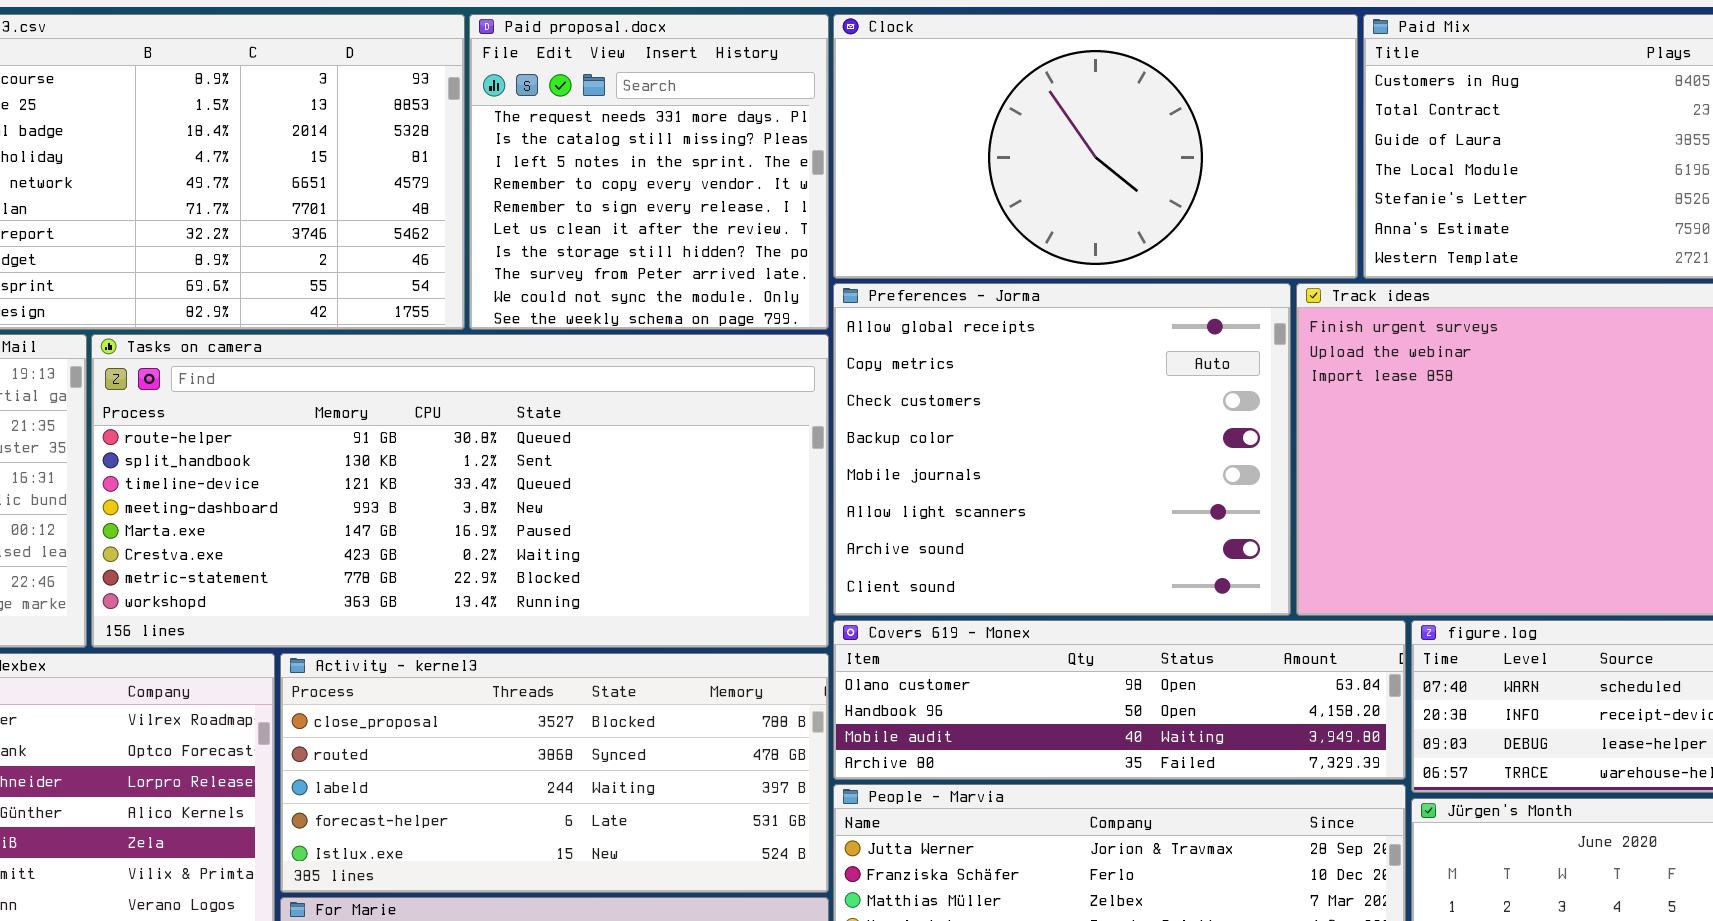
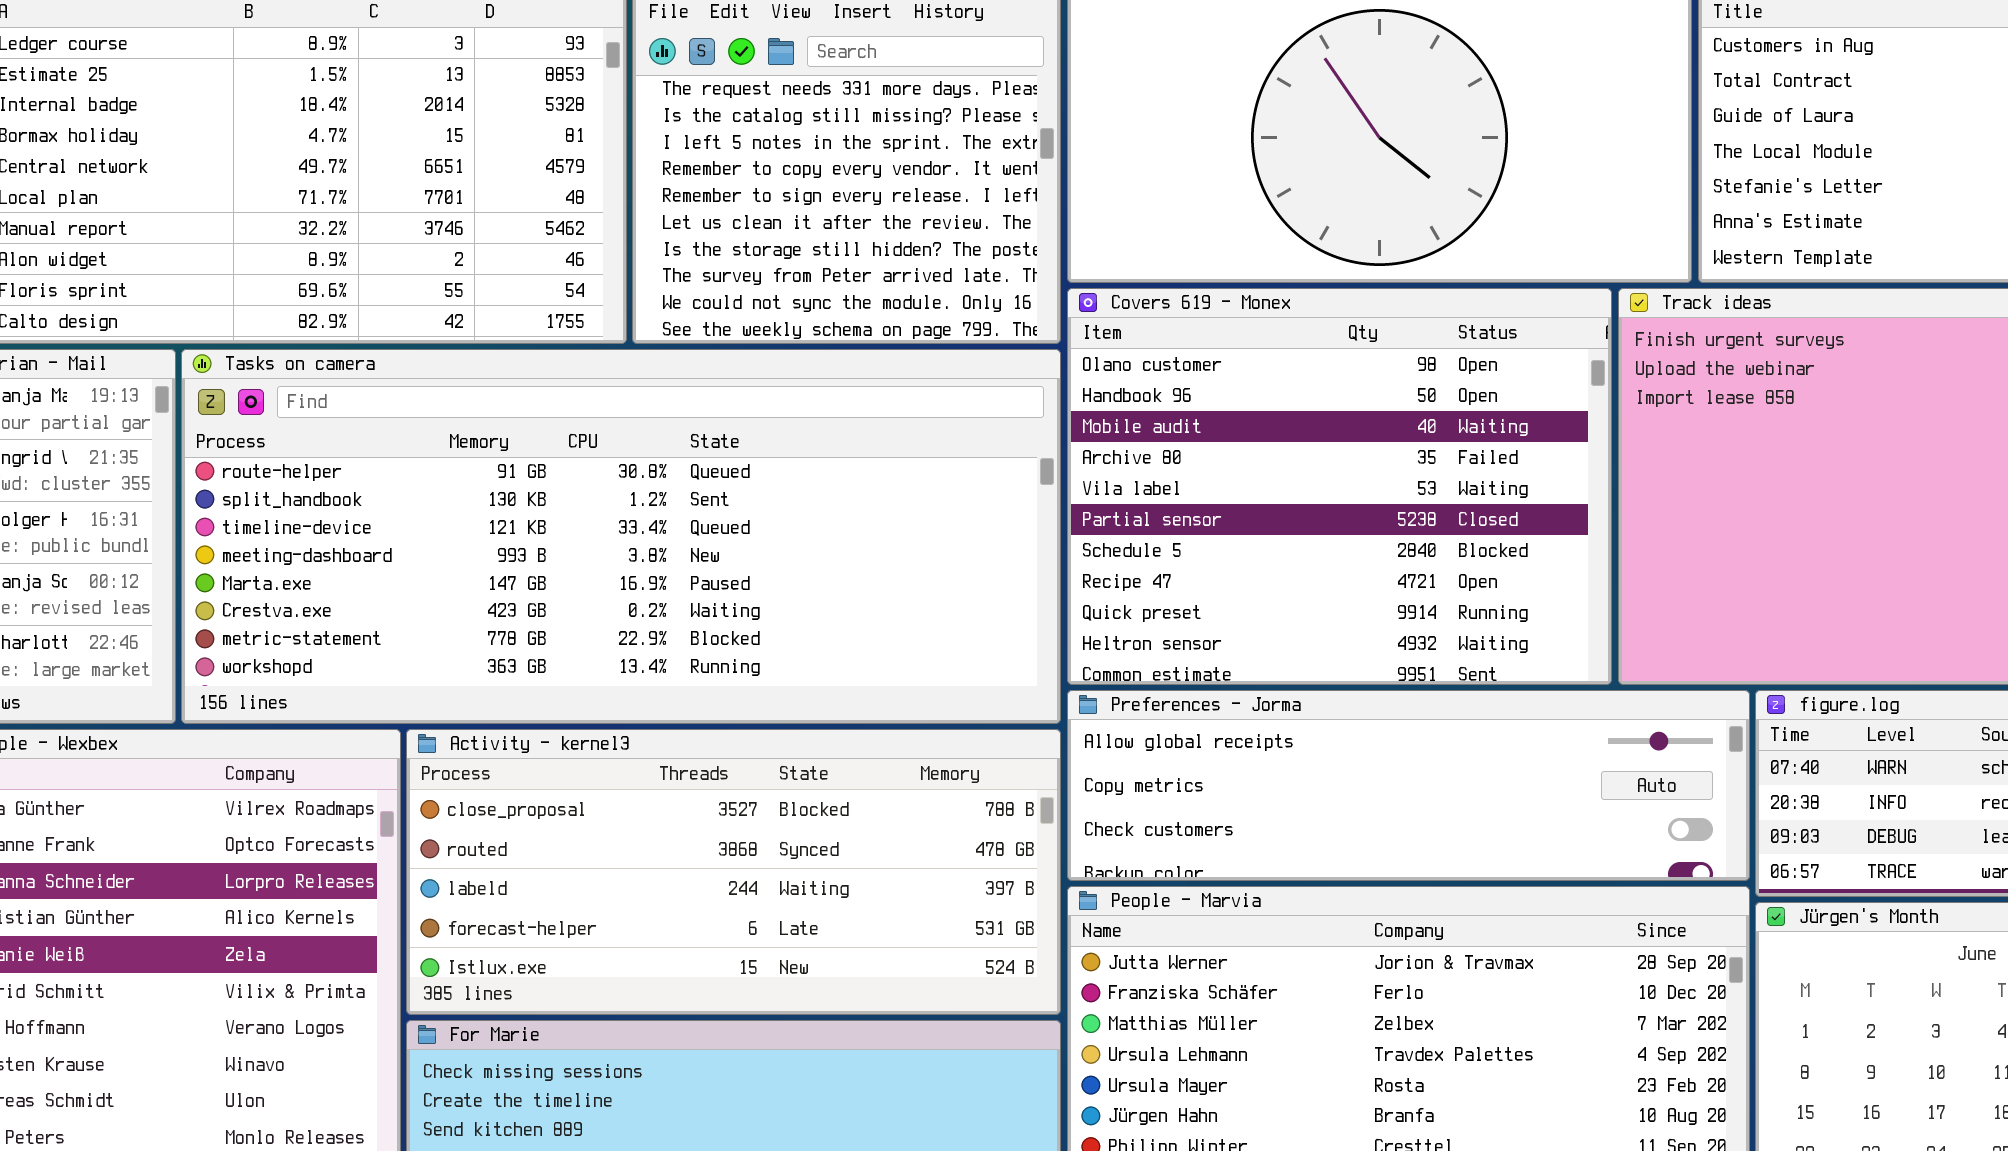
Preferences - Jorma: [833,283,1291,616] -> [1067,690,1750,881], moved, resized
Covers 619 - Monex: [833,620,1406,780] -> [1067,288,1612,685], moved, resized

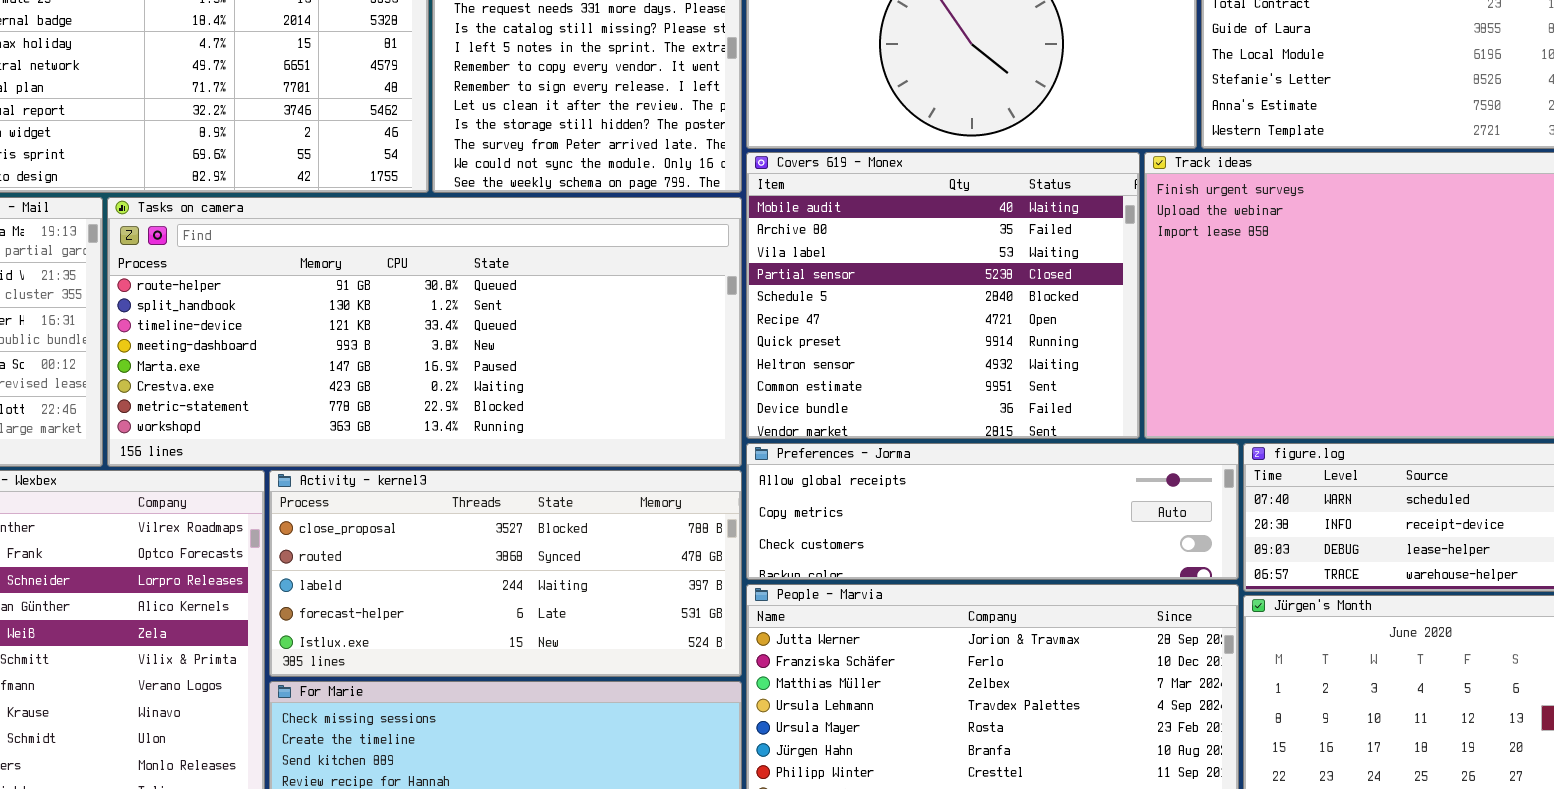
Covers 619 - Monex: [1067,288,1612,685] -> [746,152,1140,439], scrolled down 2 rows

